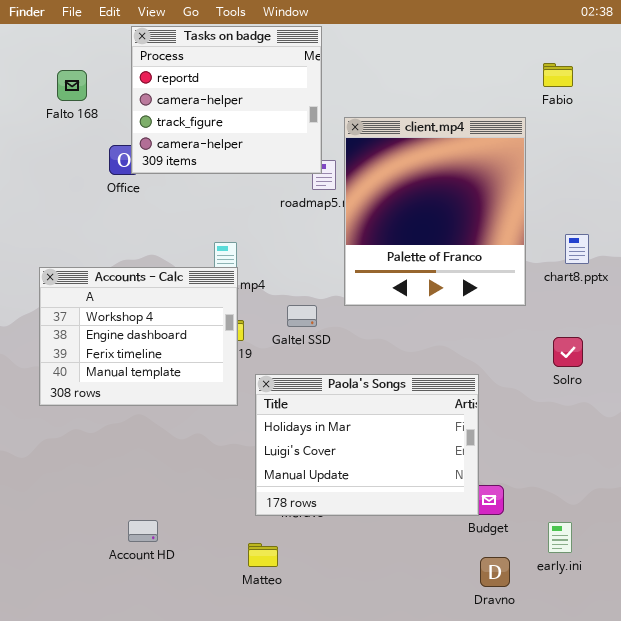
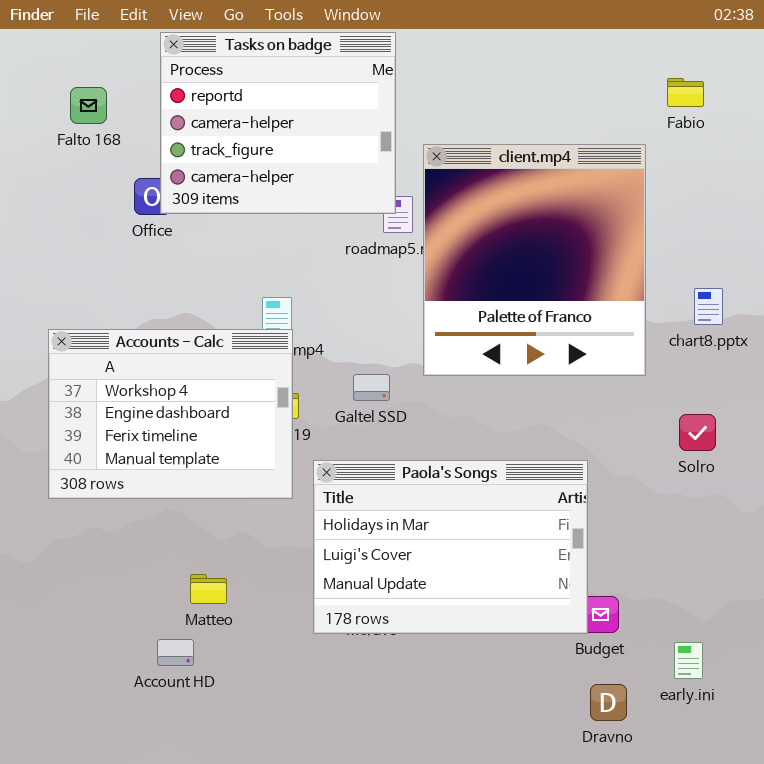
Matteo: [248,543,278,567] -> [190,574,227,604], moved

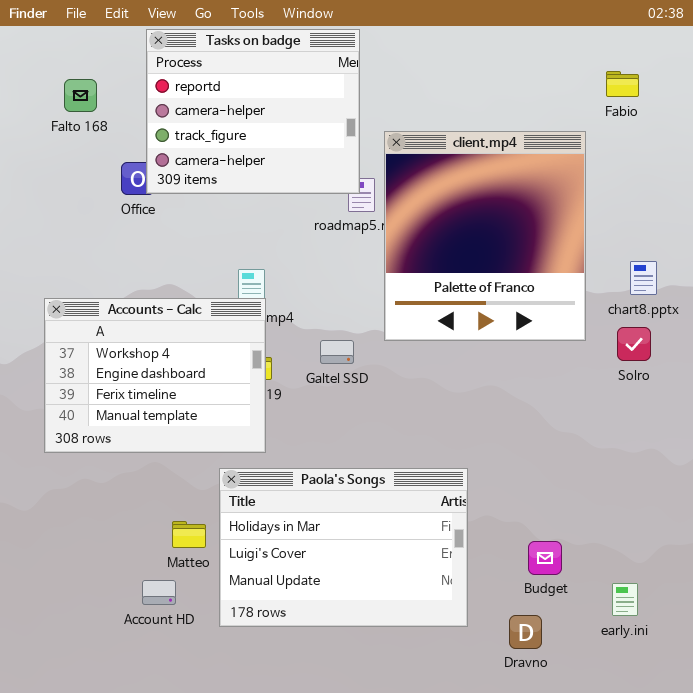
Solro: [679,414,716,451] -> [617,327,651,361], moved
Paola's Songs: [313,460,588,634] -> [219,468,468,627], moved
Dravno: [590,684,627,721] -> [509,615,542,649], moved

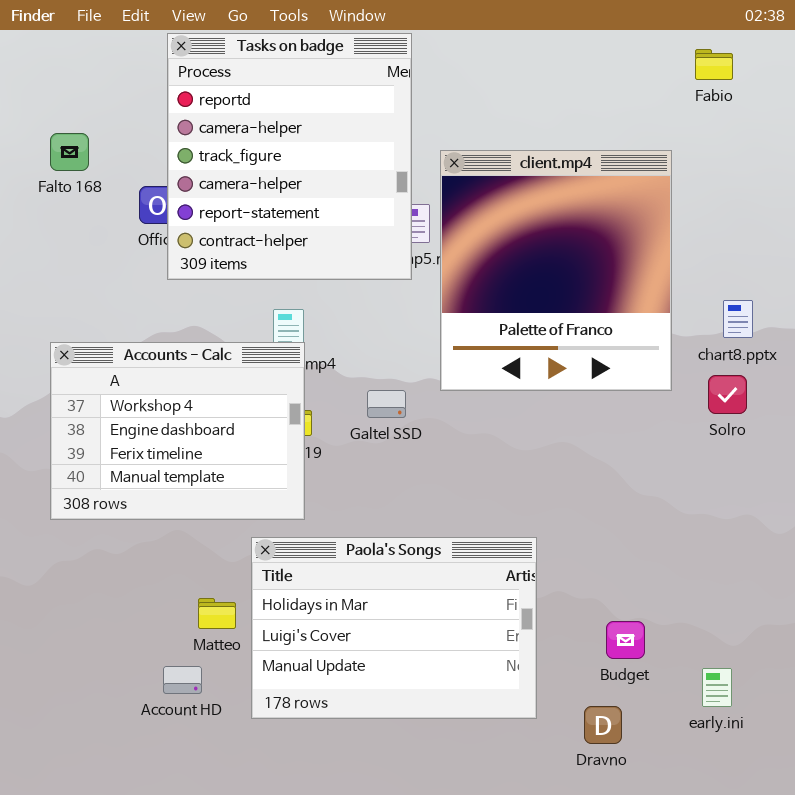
Tasks on badge: [146,29,360,194] -> [167,33,412,280], resized
Fabio: [606,71,639,97] -> [695,49,733,80], moved
Falto 168: [64,79,97,112] -> [50,133,89,171], moved

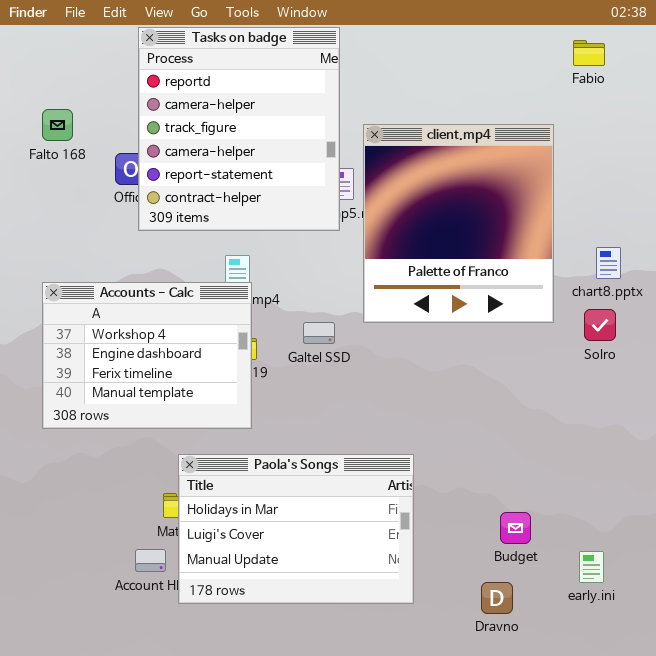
Paola's Songs: [251,537,537,719] -> [178,454,414,604], moved

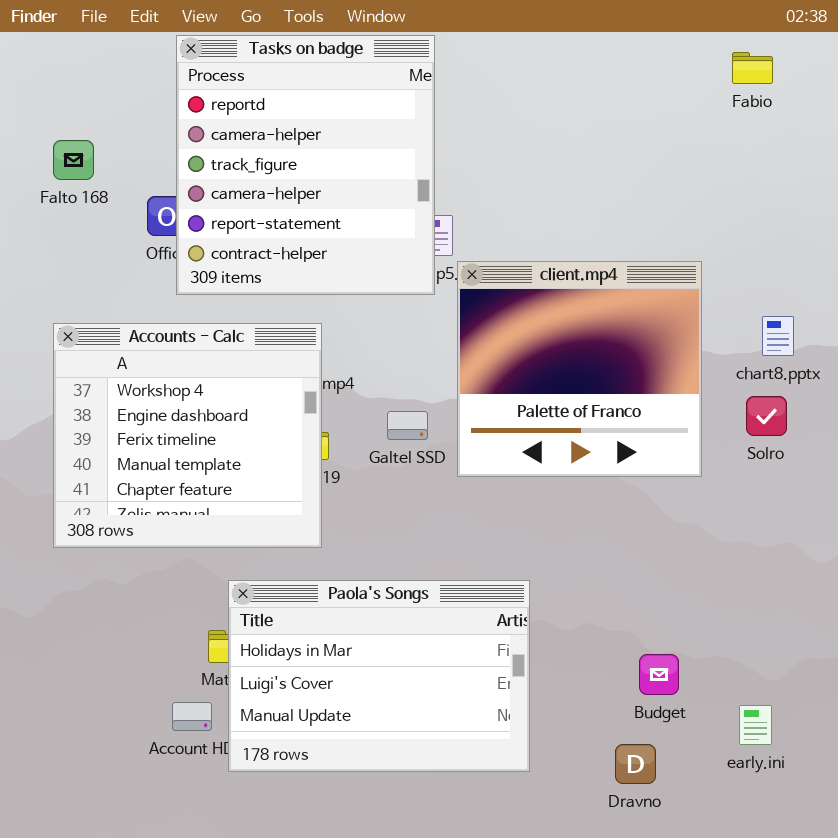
client.mp4: [363,124,554,323] -> [457,261,702,477], moved, resized
Accounts - Calc: [42,282,252,429] -> [53,323,322,548], resized

